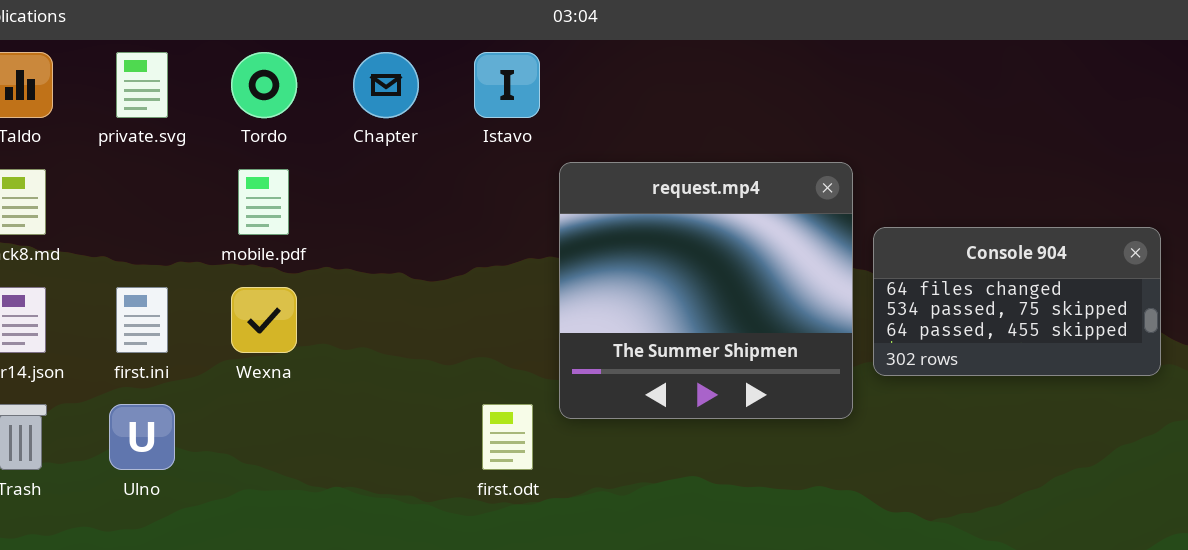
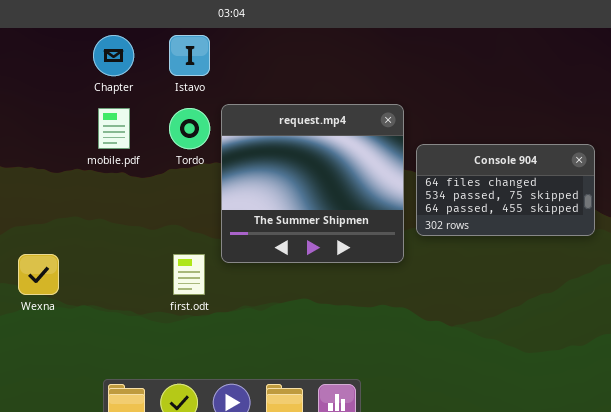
Tordo: [231,52,297,118] -> [169,108,210,149], moved
mobile.pdf: [238,169,289,235] -> [98,108,130,149], moved
Wexna: [231,287,297,353] -> [18,254,59,295], moved

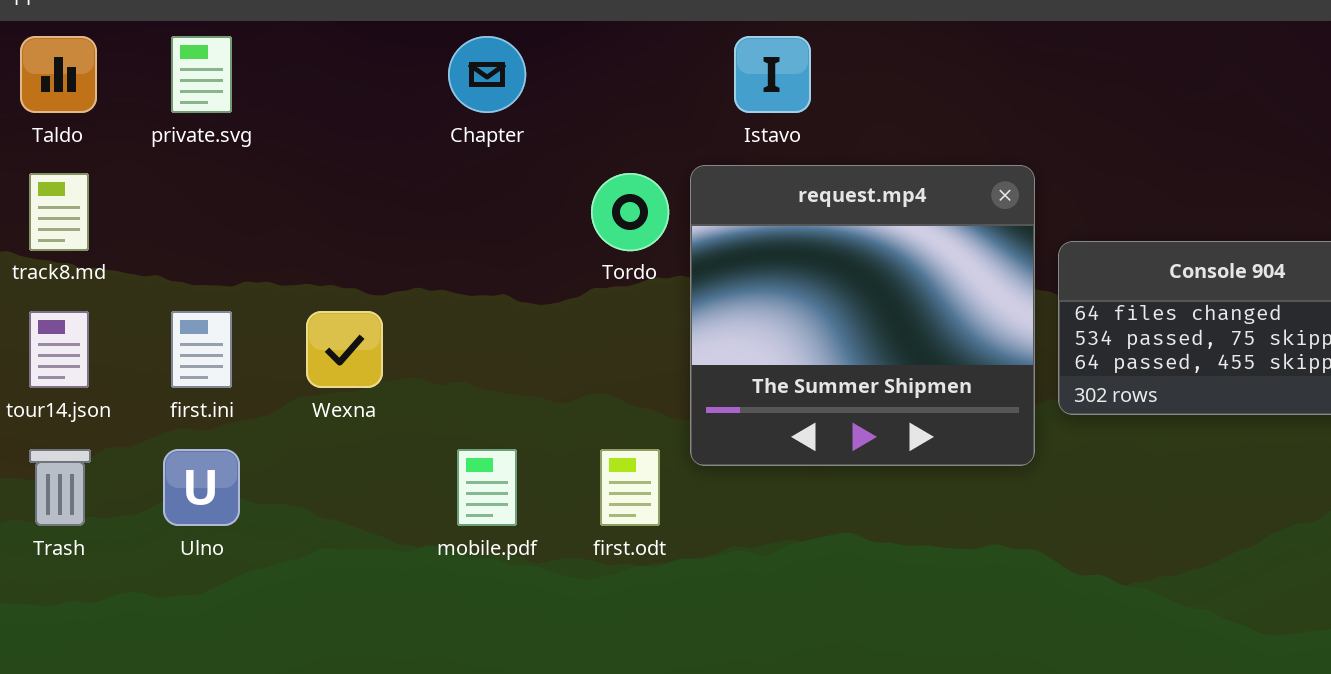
Istavo: [169,35,210,76] -> [734,36,811,113], moved
mobile.pdf: [98,108,130,149] -> [457,449,517,526], moved
Wexna: [18,254,59,295] -> [306,311,383,388], moved

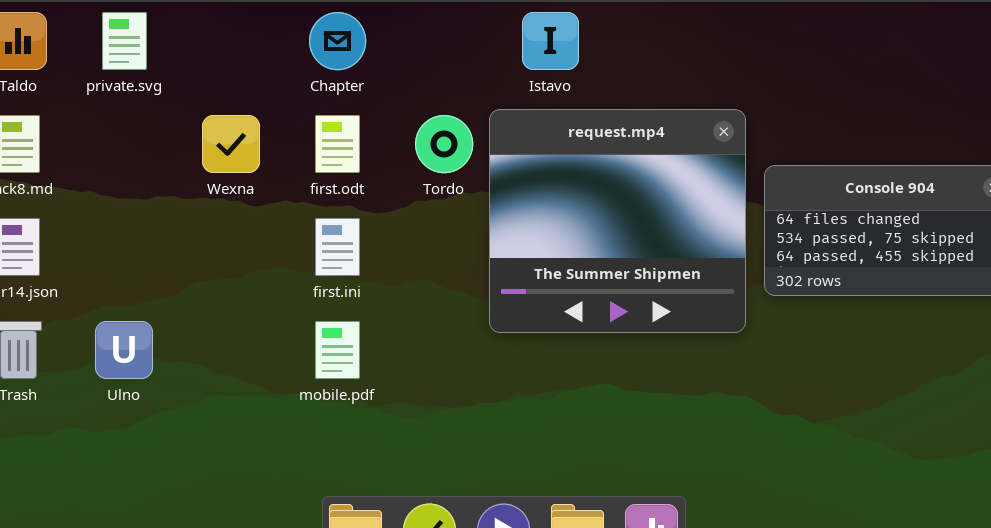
first.ini: [171,311,232,388] -> [315,218,360,276], moved
Wexna: [306,311,383,388] -> [202,115,260,173], moved
first.odt: [600,449,660,526] -> [315,115,360,173], moved

